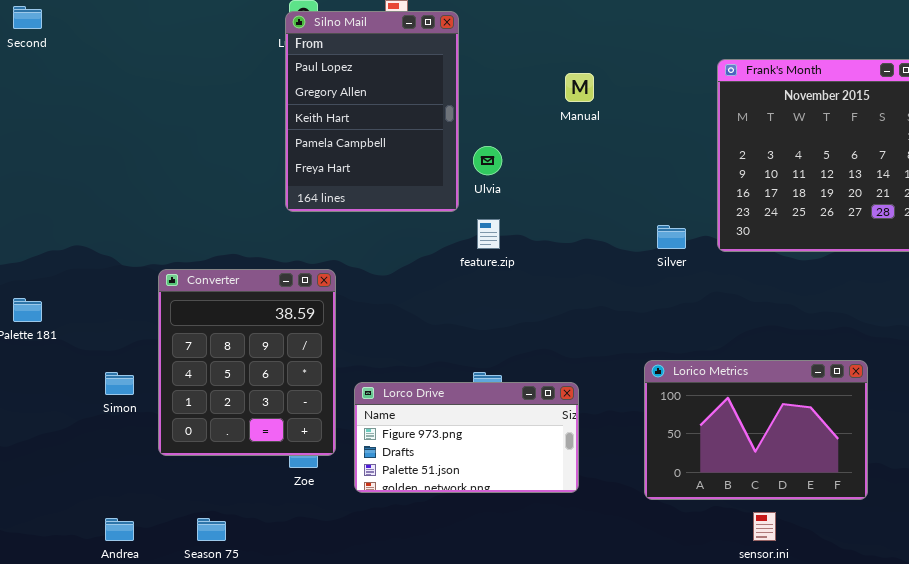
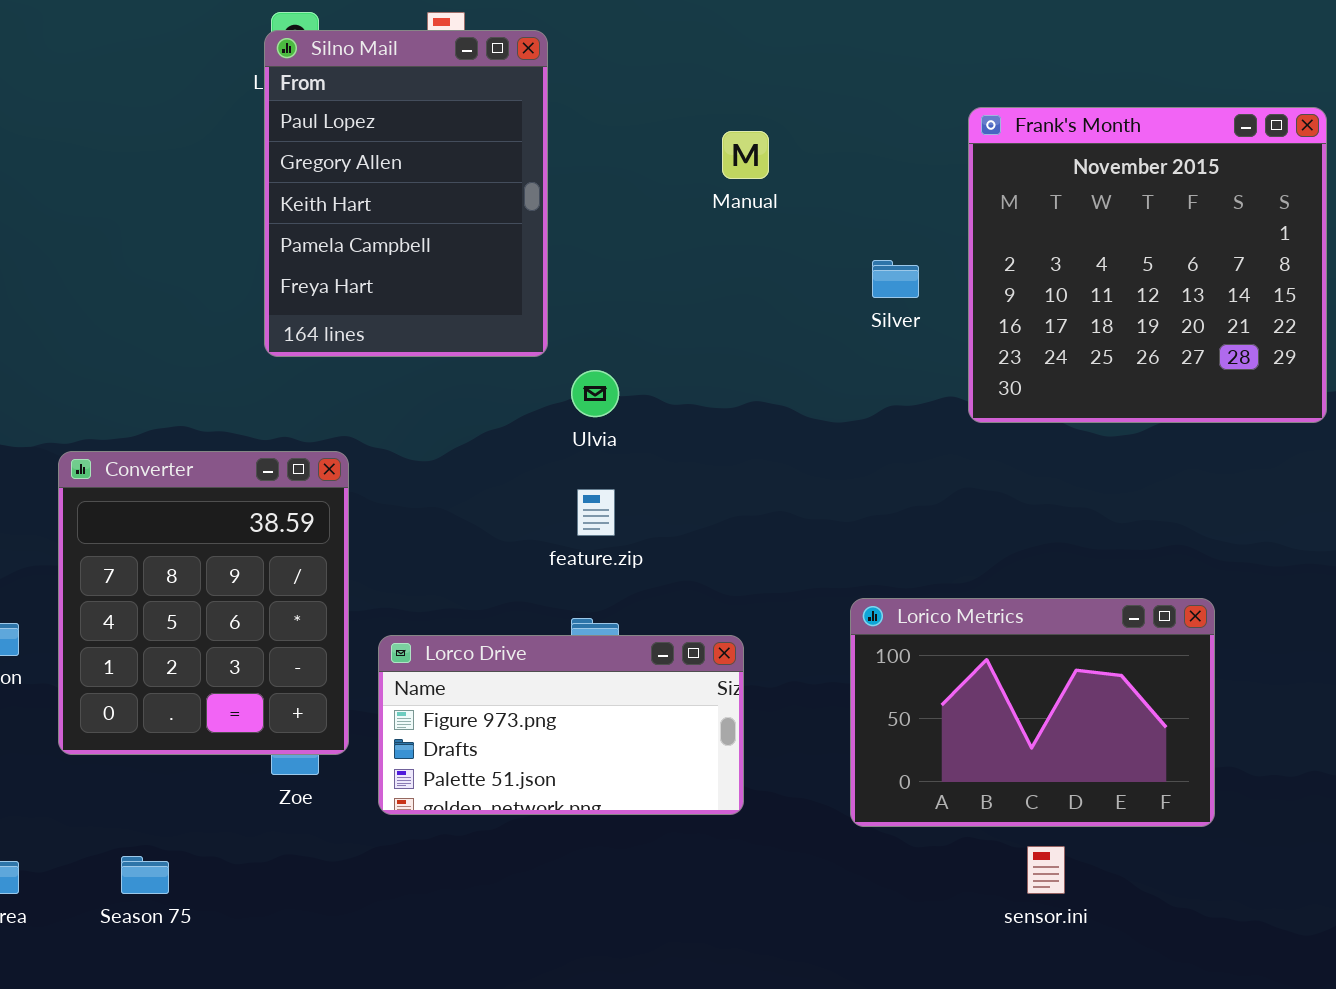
Ulvia: [473,146,502,175] -> [571,370,619,417], moved
feature.zip: [477,219,500,249] -> [577,489,615,536], moved
Silver: [657,225,686,249] -> [872,260,919,298], moved

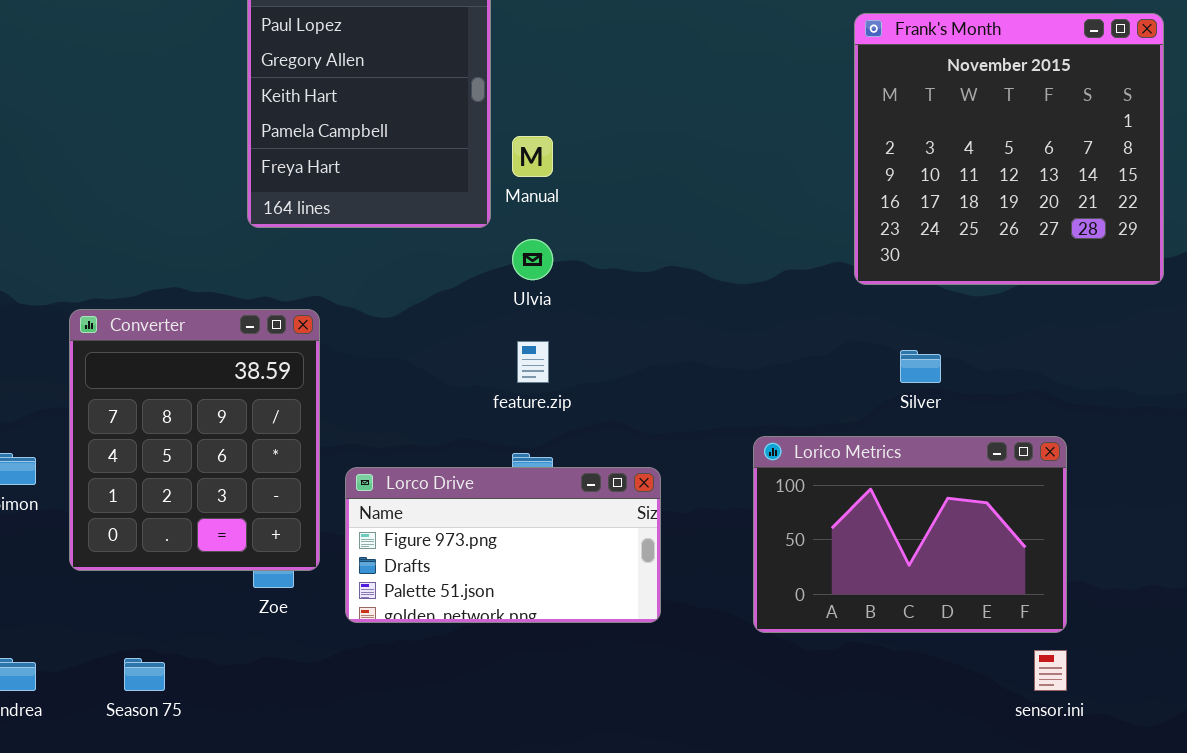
Manual: [722,131,769,179] -> [512,136,553,177], moved
Silver: [872,260,919,298] -> [900,350,941,383], moved
sensor.ini: [1027,846,1065,894] -> [1034,650,1067,691], moved

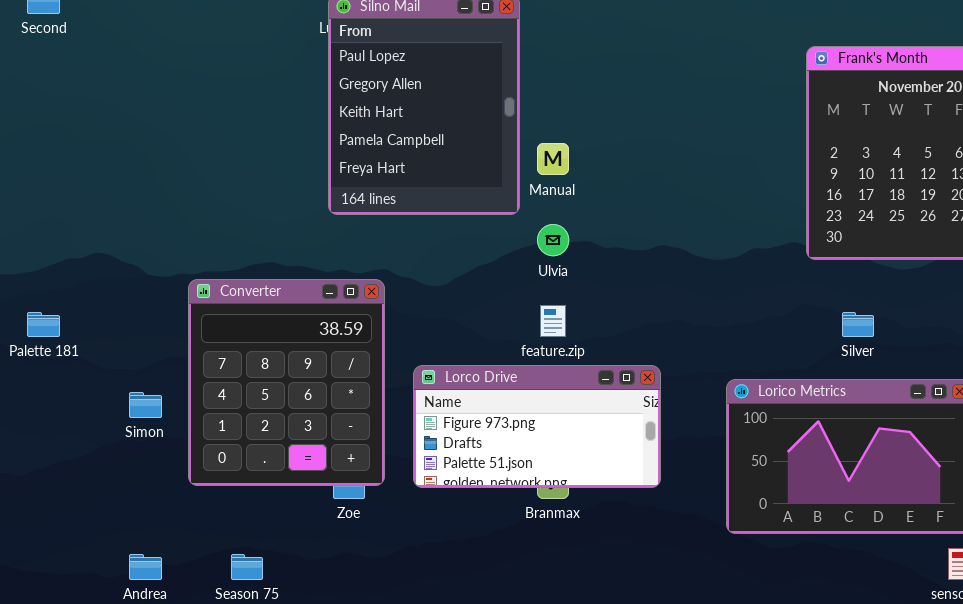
Lorco Drive: [345,467,661,623] -> [413,365,661,488], moved

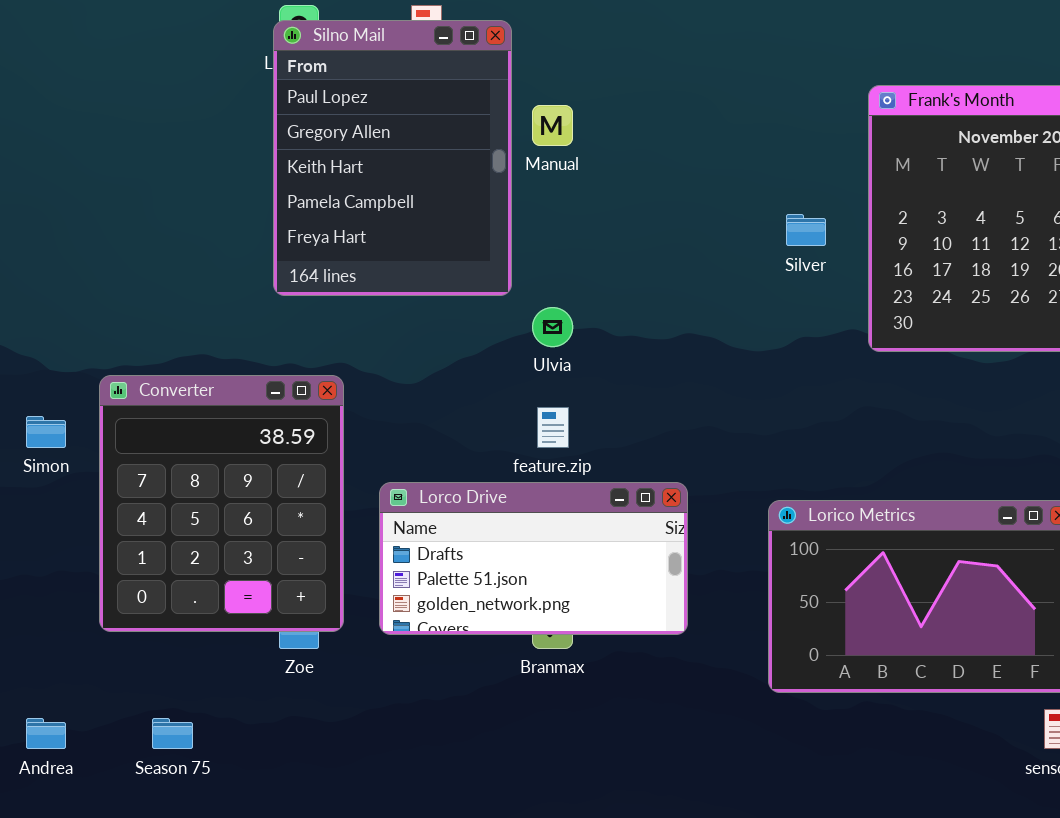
Manual: [537,143,569,175] -> [532,105,573,146], moved
Silver: [842,312,874,337] -> [786,214,826,246], moved
Lorco Drive: [413,365,661,488] -> [379,482,688,635], scrolled down 1 row
Simon: [129,392,162,418] -> [26,416,66,448], moved

